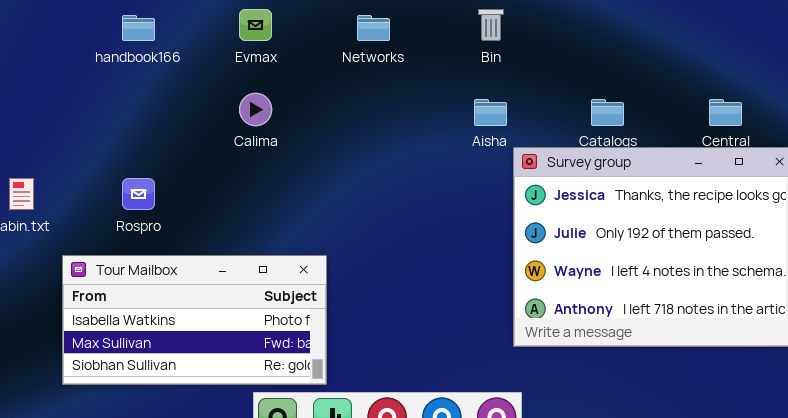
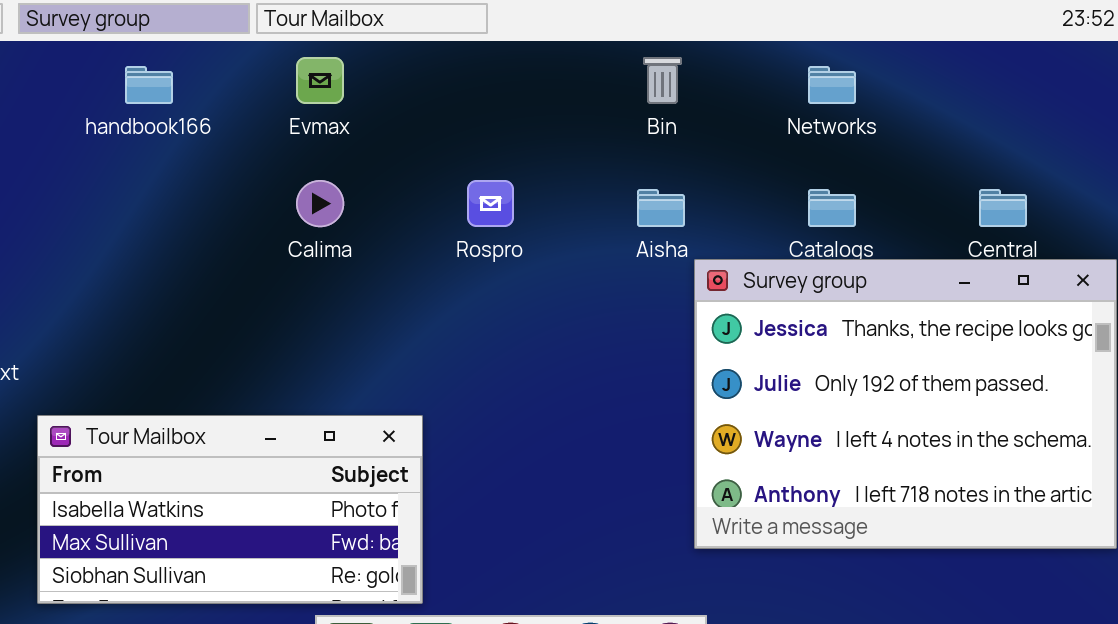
Networks: [357,15,390,41] -> [808,66,856,104], moved
Rospro: [122,178,155,210] -> [467,180,514,227], moved

